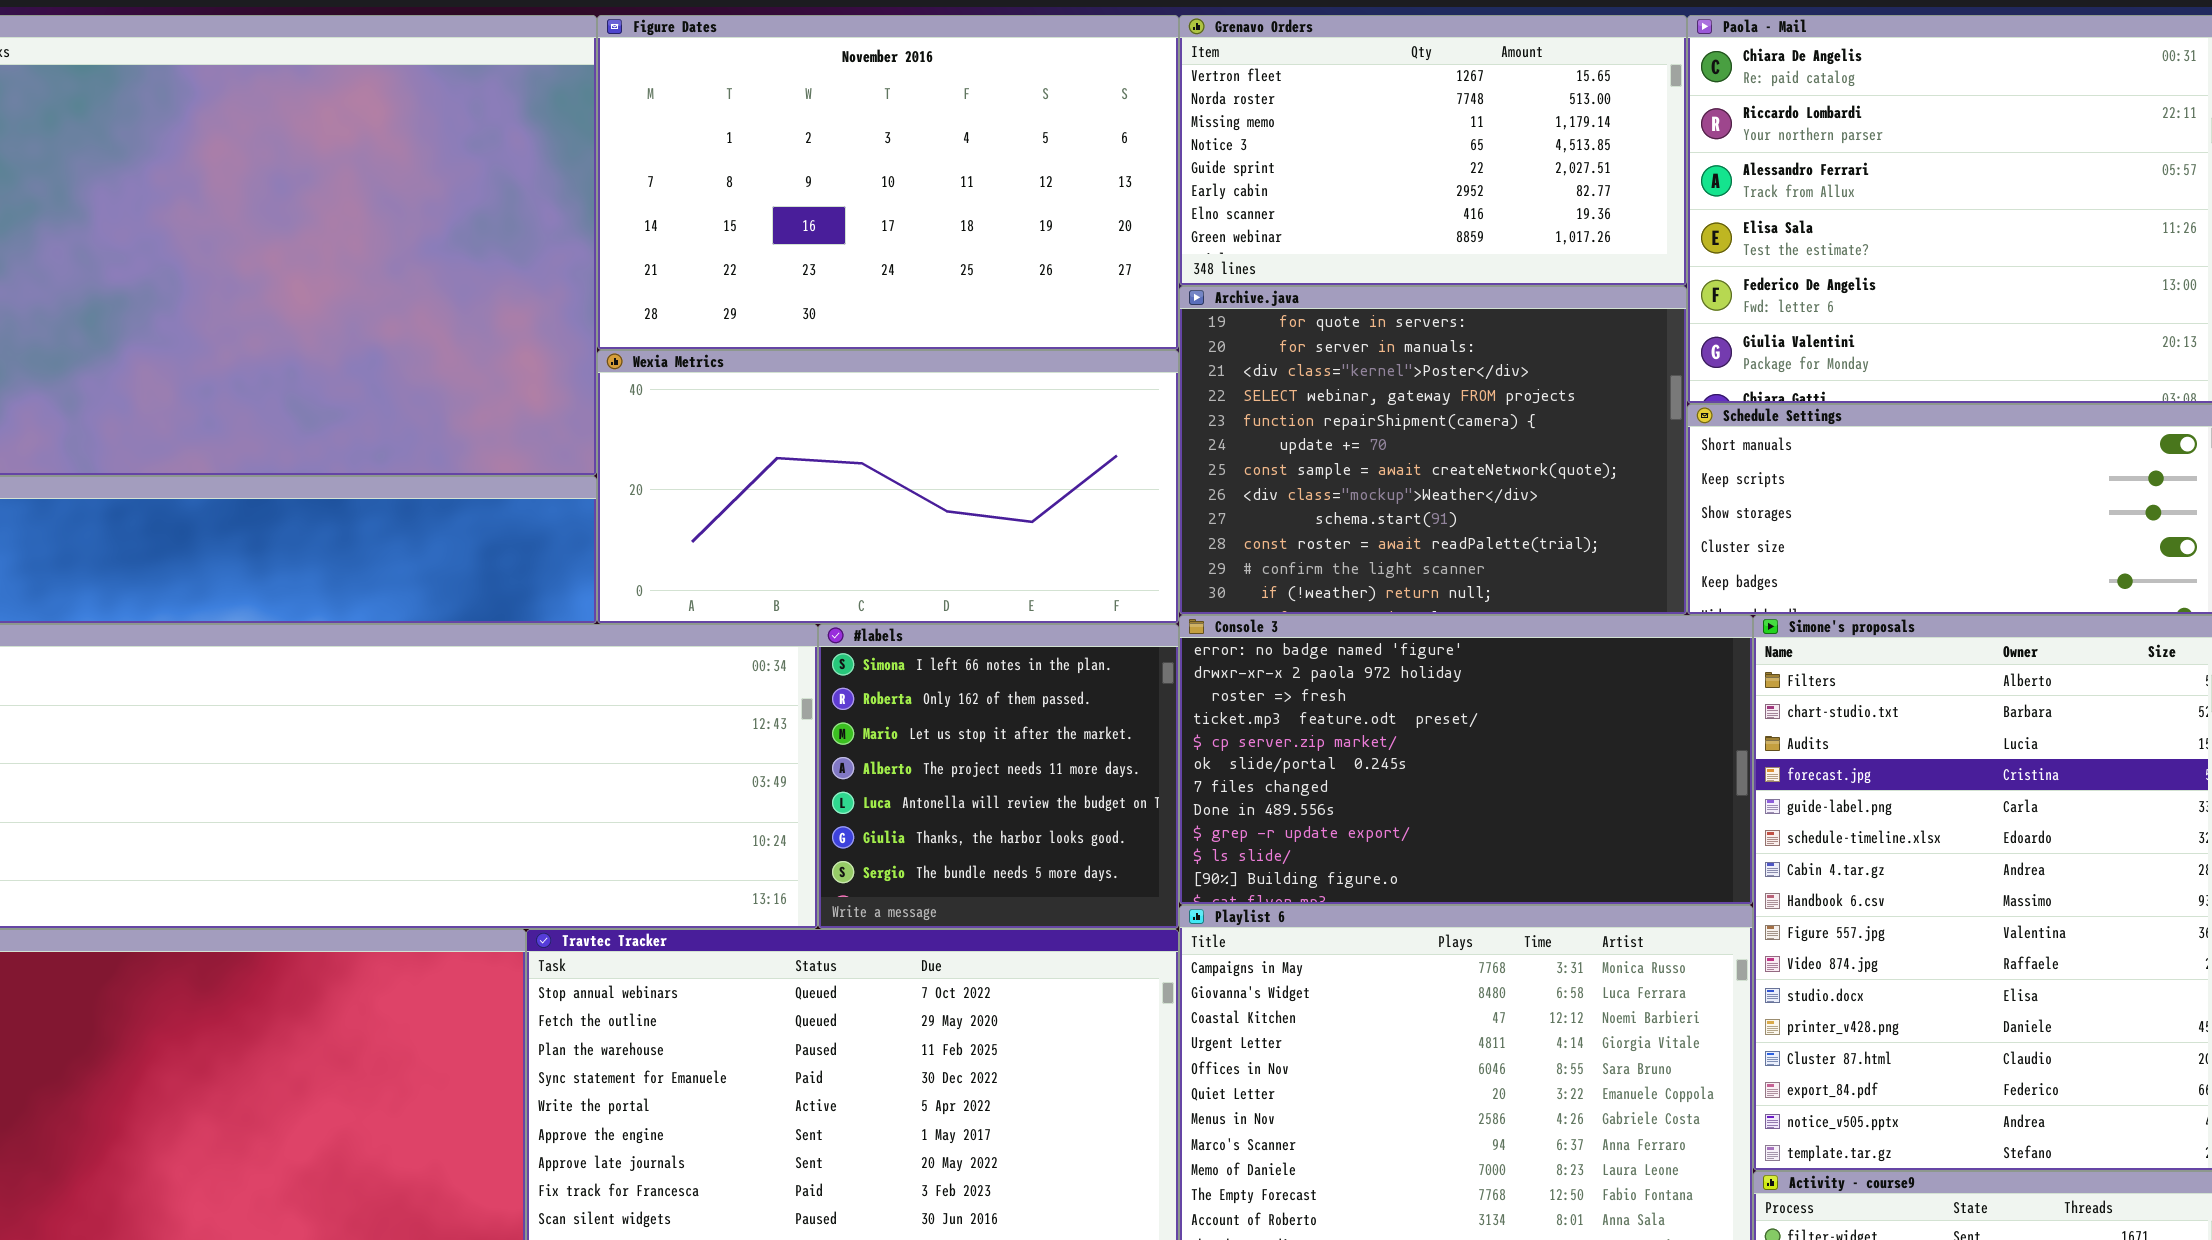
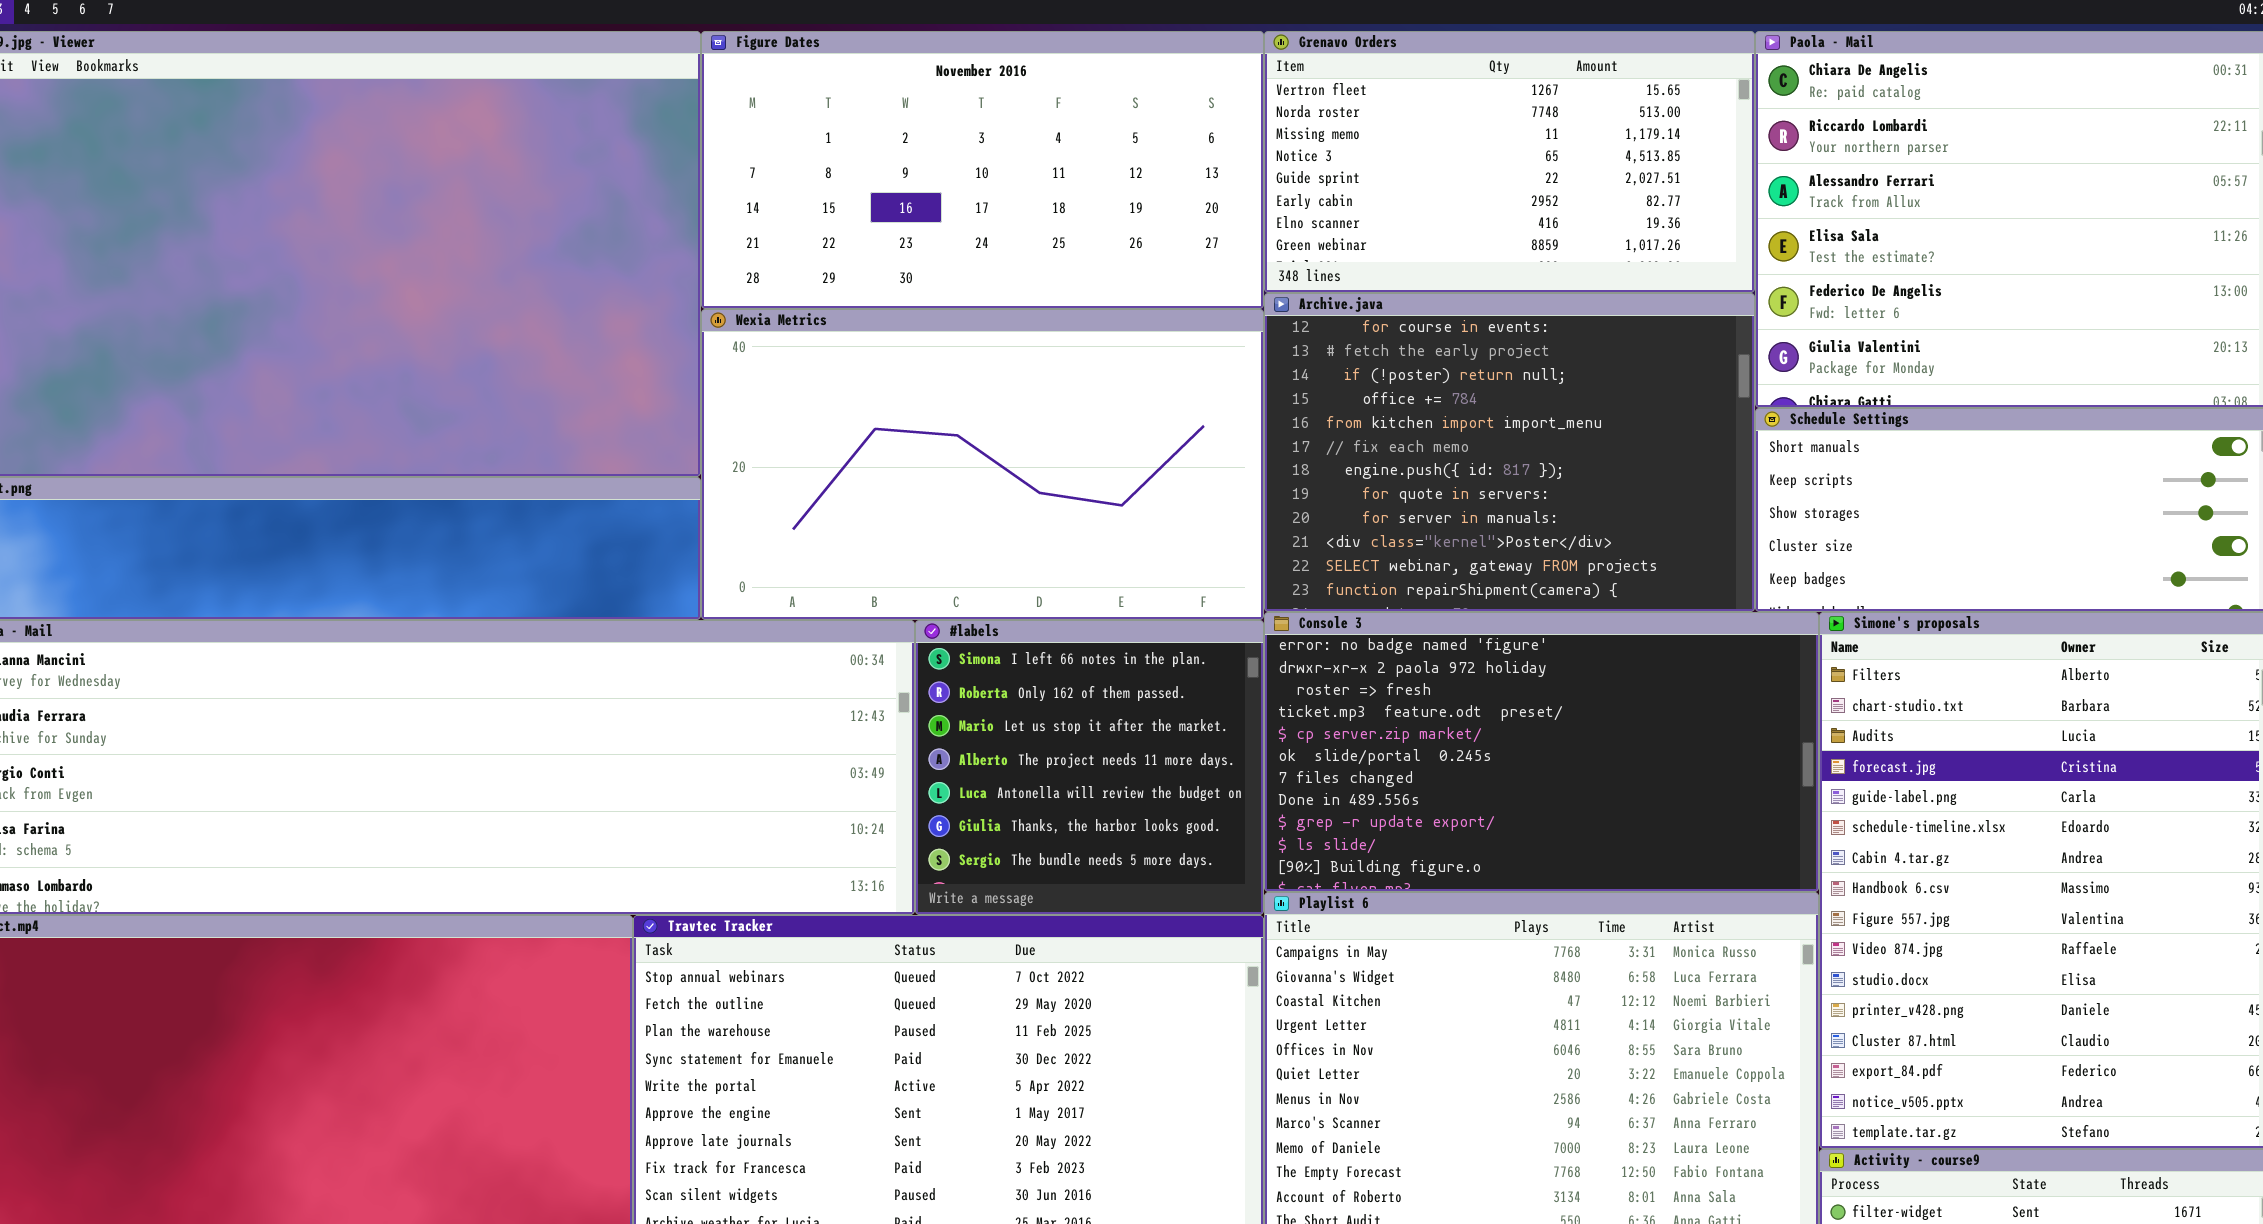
Figure Dates: [597,15,1179,350] -> [701,31,1264,309], resized
Archive.java: [1179,286,1687,615] -> [1264,293,1755,612], scrolled up 7 rows
Wexia Metrics: [597,350,1179,624] -> [701,309,1264,620], resized

